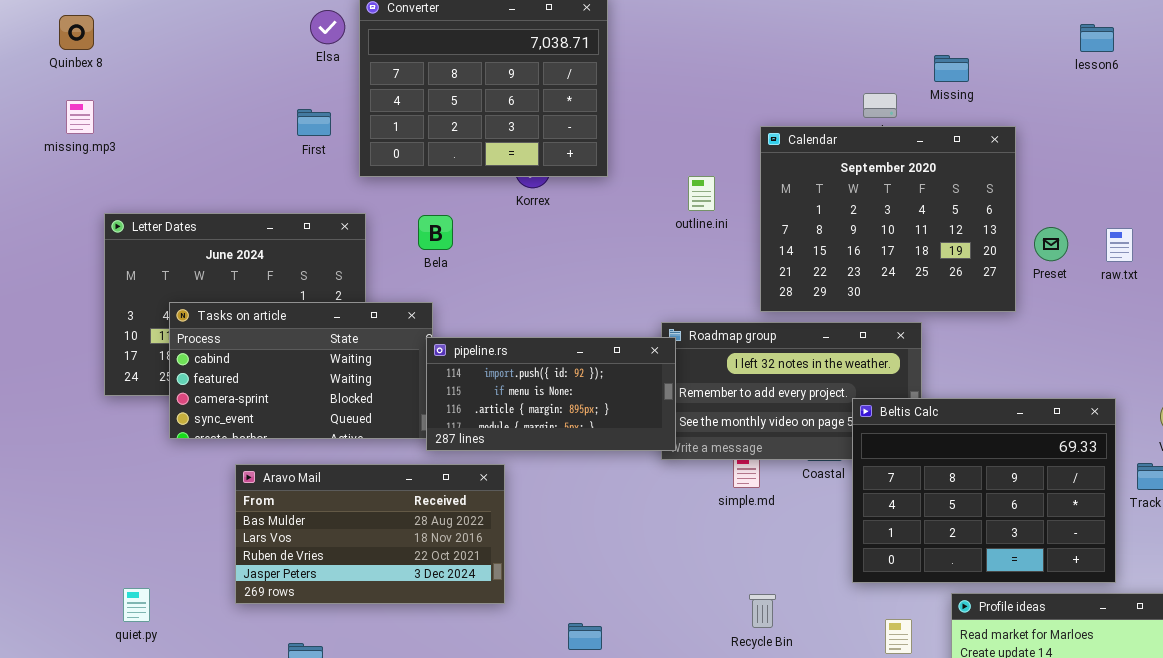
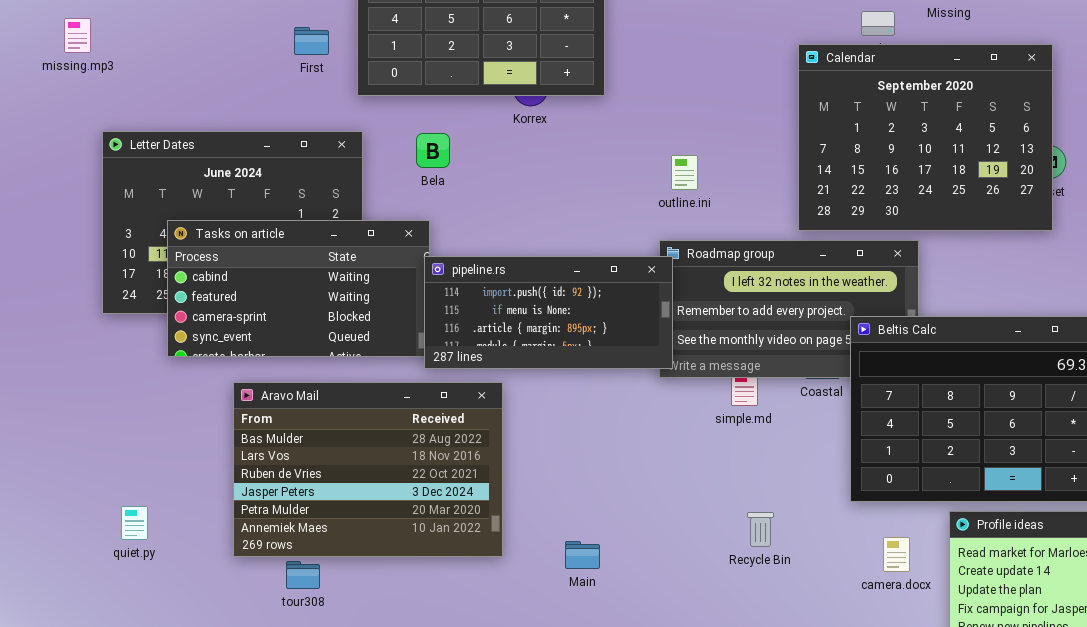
Calendar: [760,126,1016,312] -> [798,44,1053,231], moved
outline.ini: [688,176,715,211] -> [671,155,698,190], moved
Aravo Mail: [235,464,505,604] -> [233,382,503,557], resized

